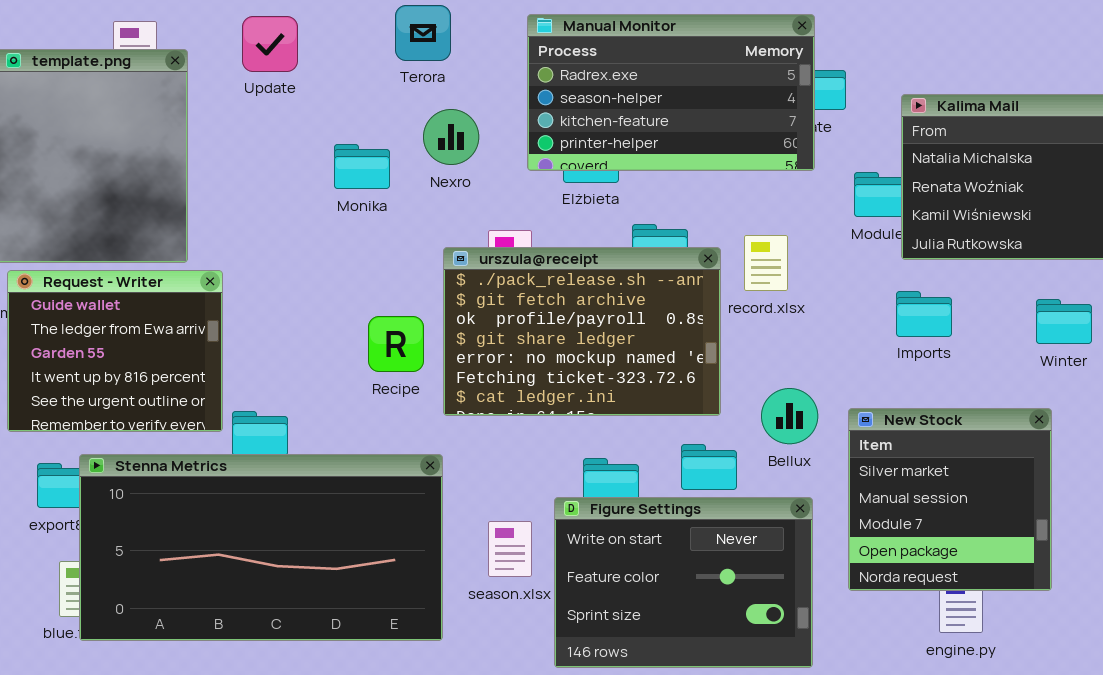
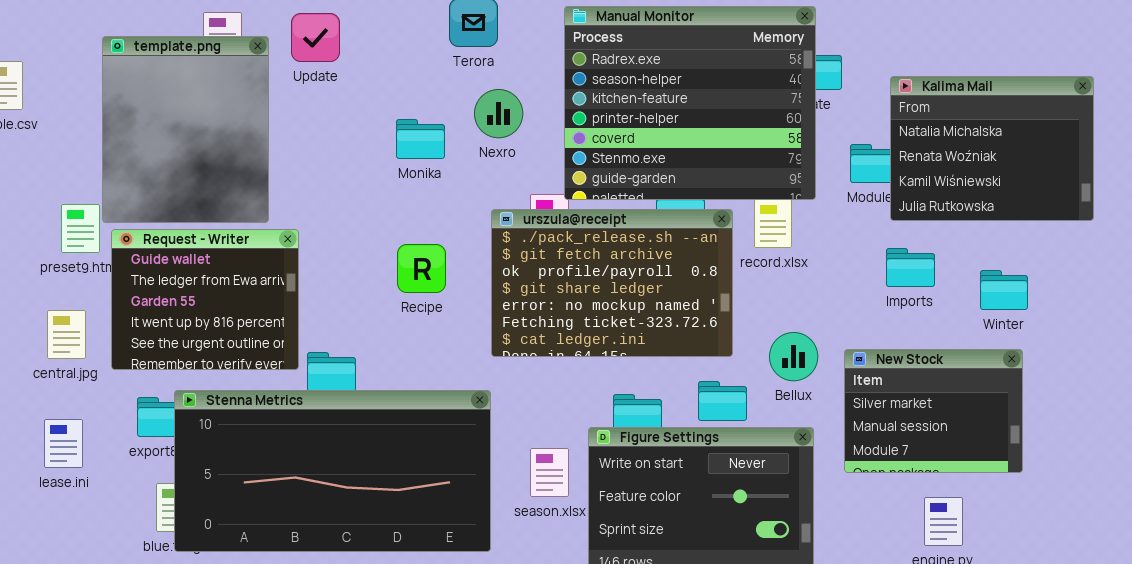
Manual Monitor: [527,14,815,171] -> [564,6,816,200], resized
Update: [242,16,298,72] -> [291,13,340,62], moved
Winter: [1036,299,1092,344] -> [980,270,1028,310], moved
Recipe: [368,316,424,372] -> [397,244,446,293], moved
New Stock: [848,408,1052,591] -> [844,349,1023,473], resized

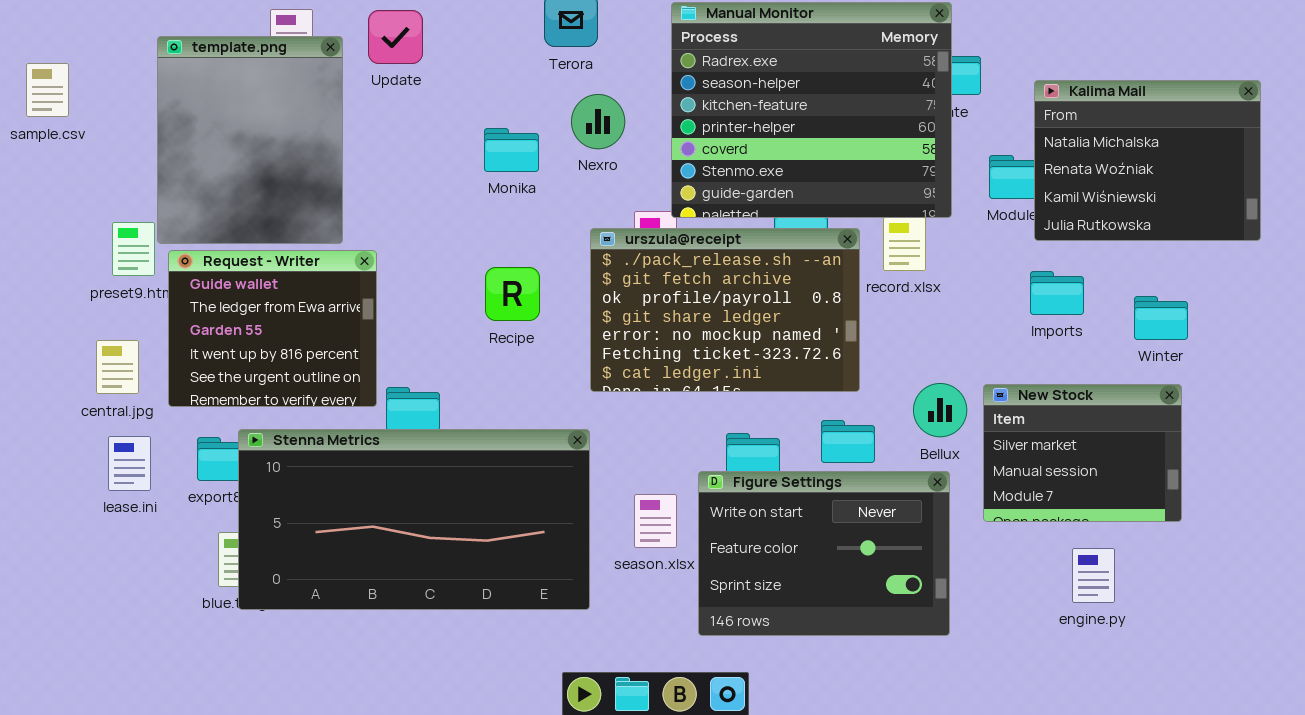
Bellux: [769,332,818,381] -> [913,383,967,437], moved
lease.ini: [44,419,83,468] -> [108,436,151,491], moved

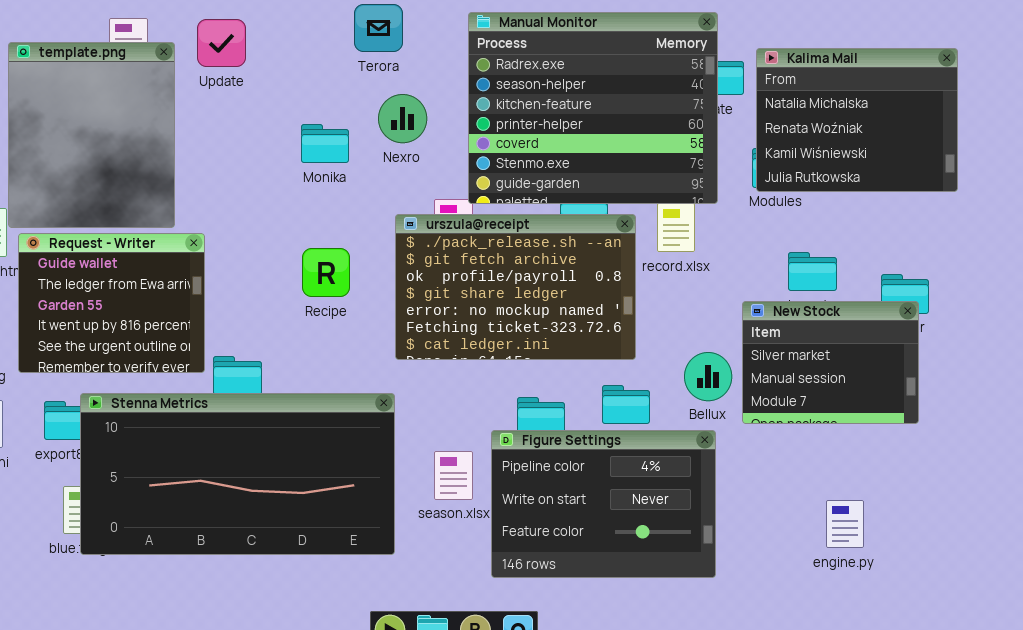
Kalima Mail: [1034,80,1261,241] -> [756,48,958,192], moved
New Stock: [983,384,1182,522] -> [742,301,919,424], moved
Figure Settings: [698,471,950,636] -> [491,430,716,578], scrolled up 1 row

